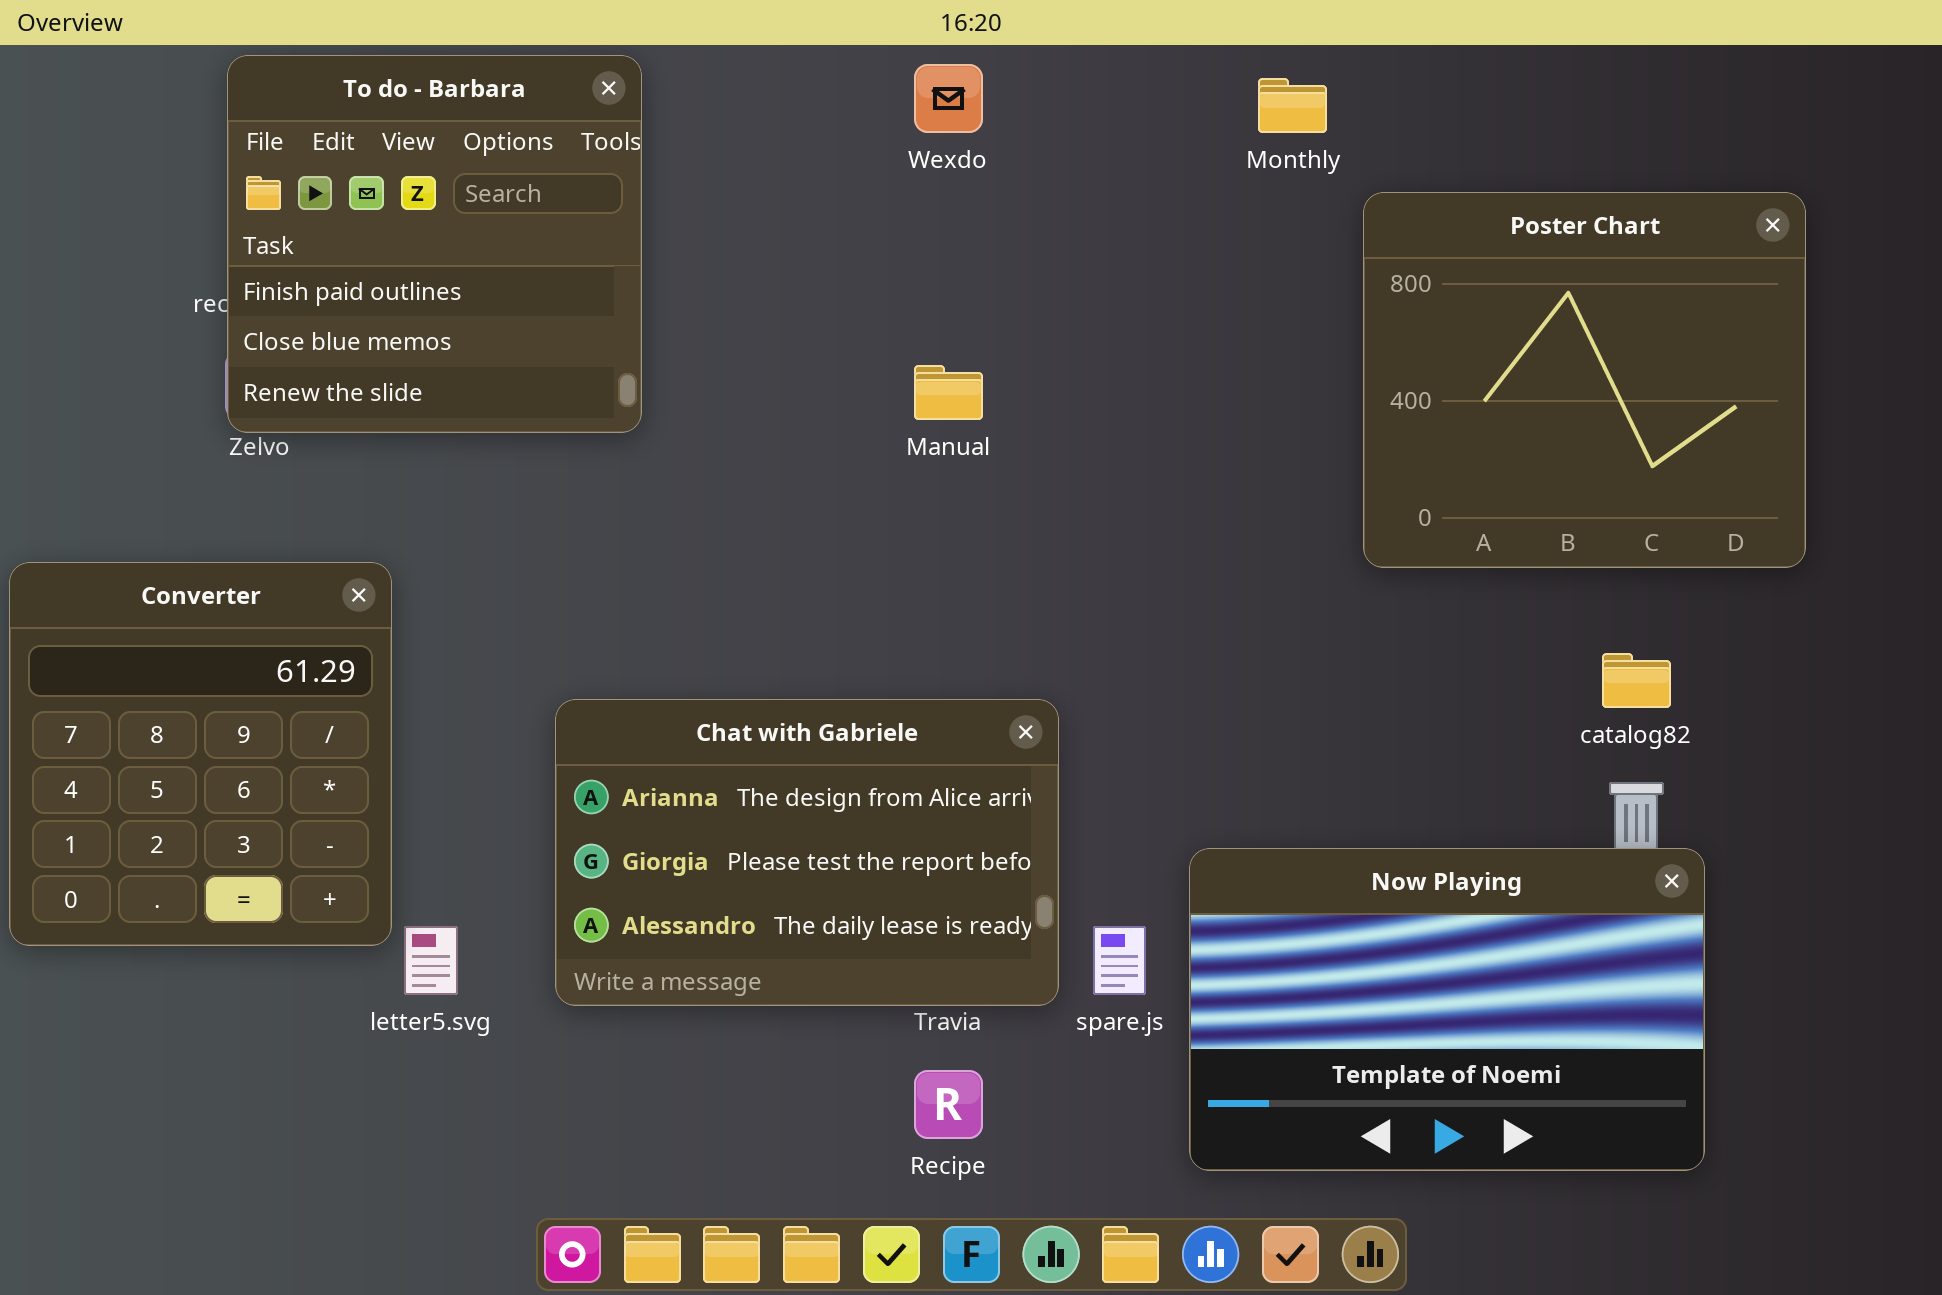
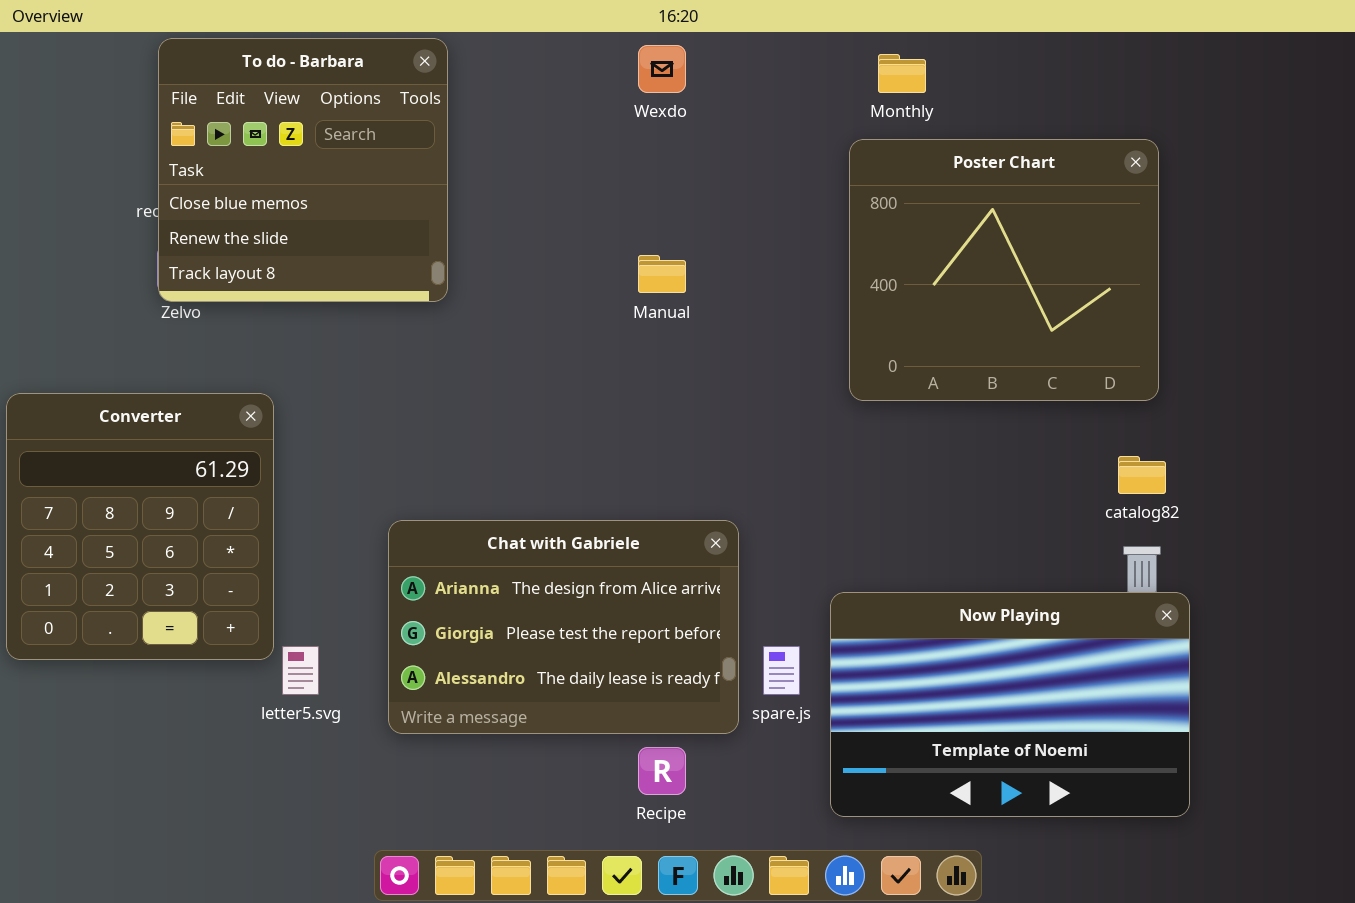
To do - Barbara: [227,55,642,433] -> [158,38,448,302], scrolled down 1 row
Poster Chart: [1363,192,1806,568] -> [849,139,1159,401], moved
Chat with Gabriele: [555,699,1059,1006] -> [388,520,739,734], moved

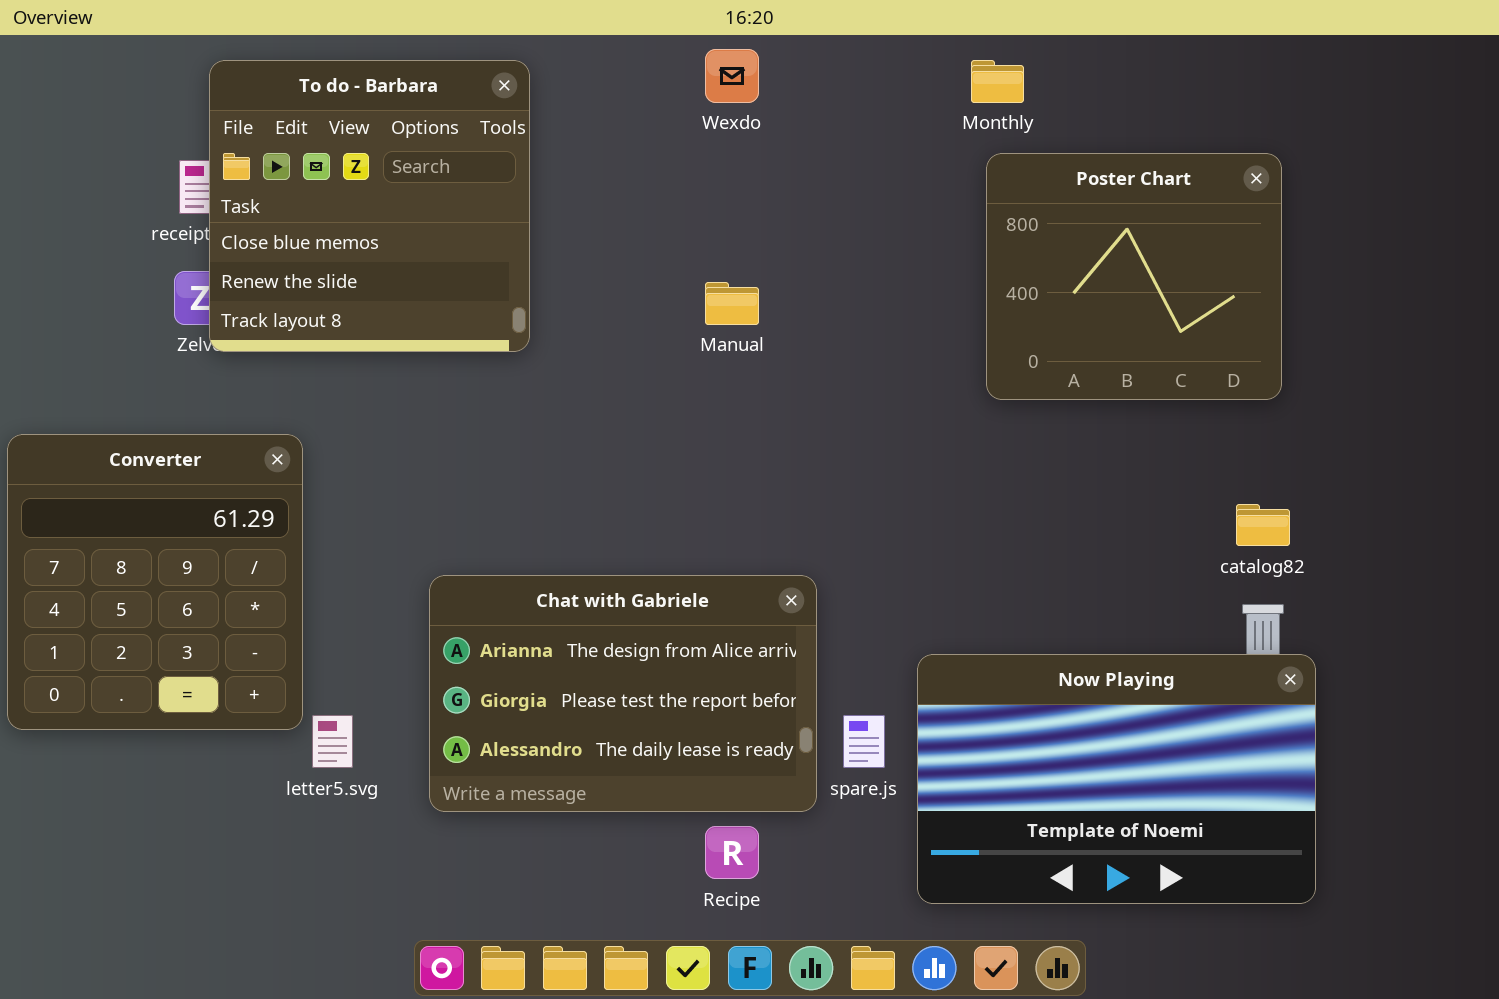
To do - Barbara: [158,38,448,302] -> [209,60,530,352], moved
Poster Chart: [849,139,1159,401] -> [986,153,1282,400], resized

